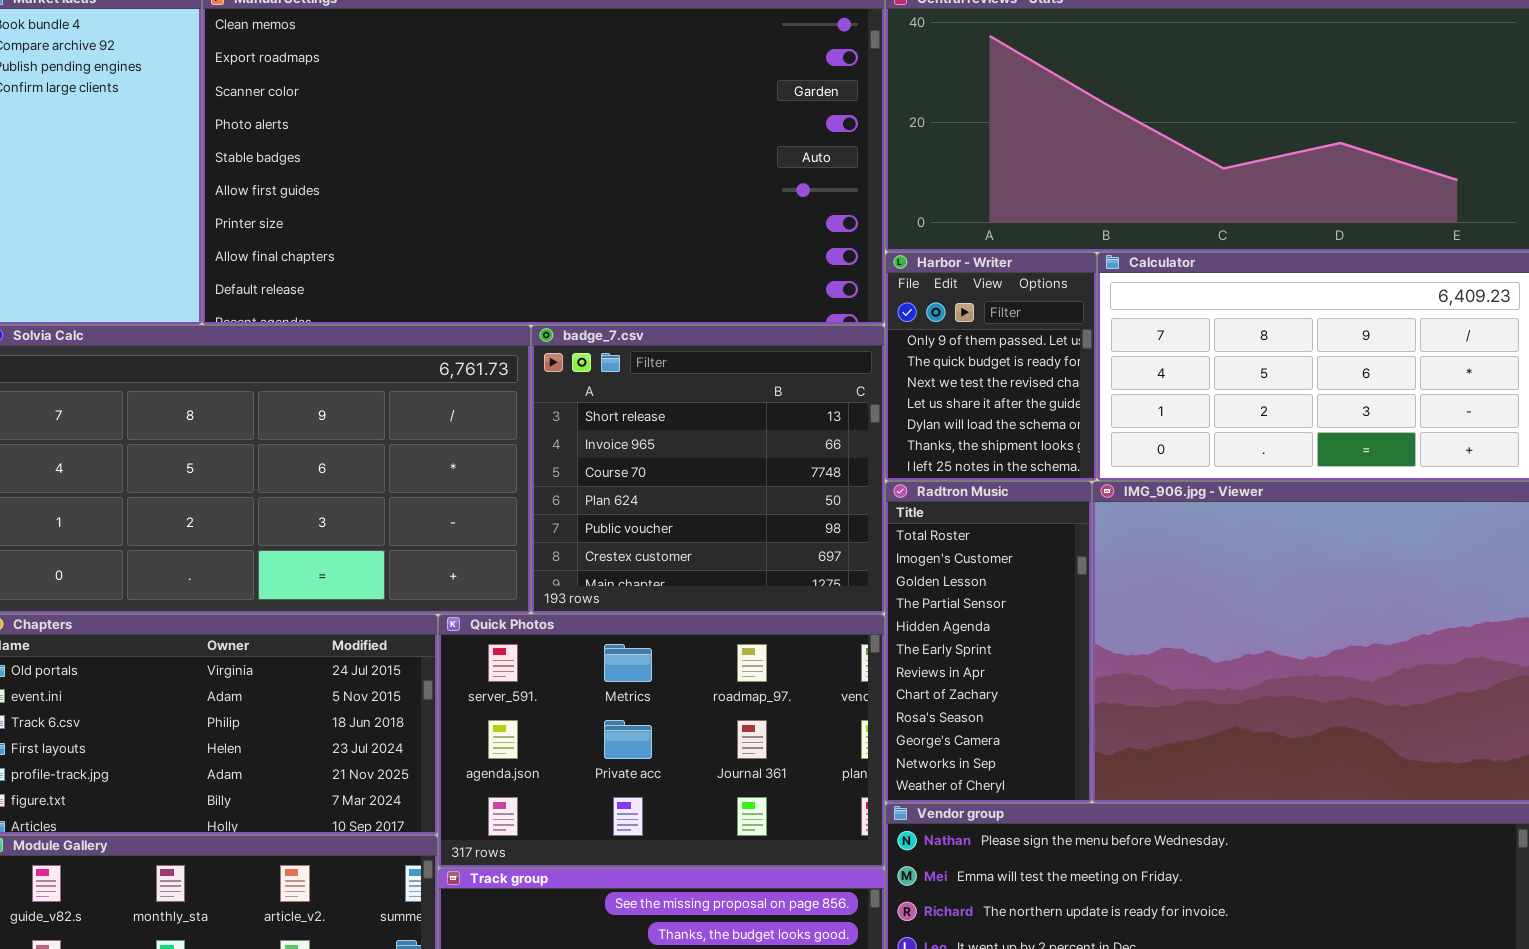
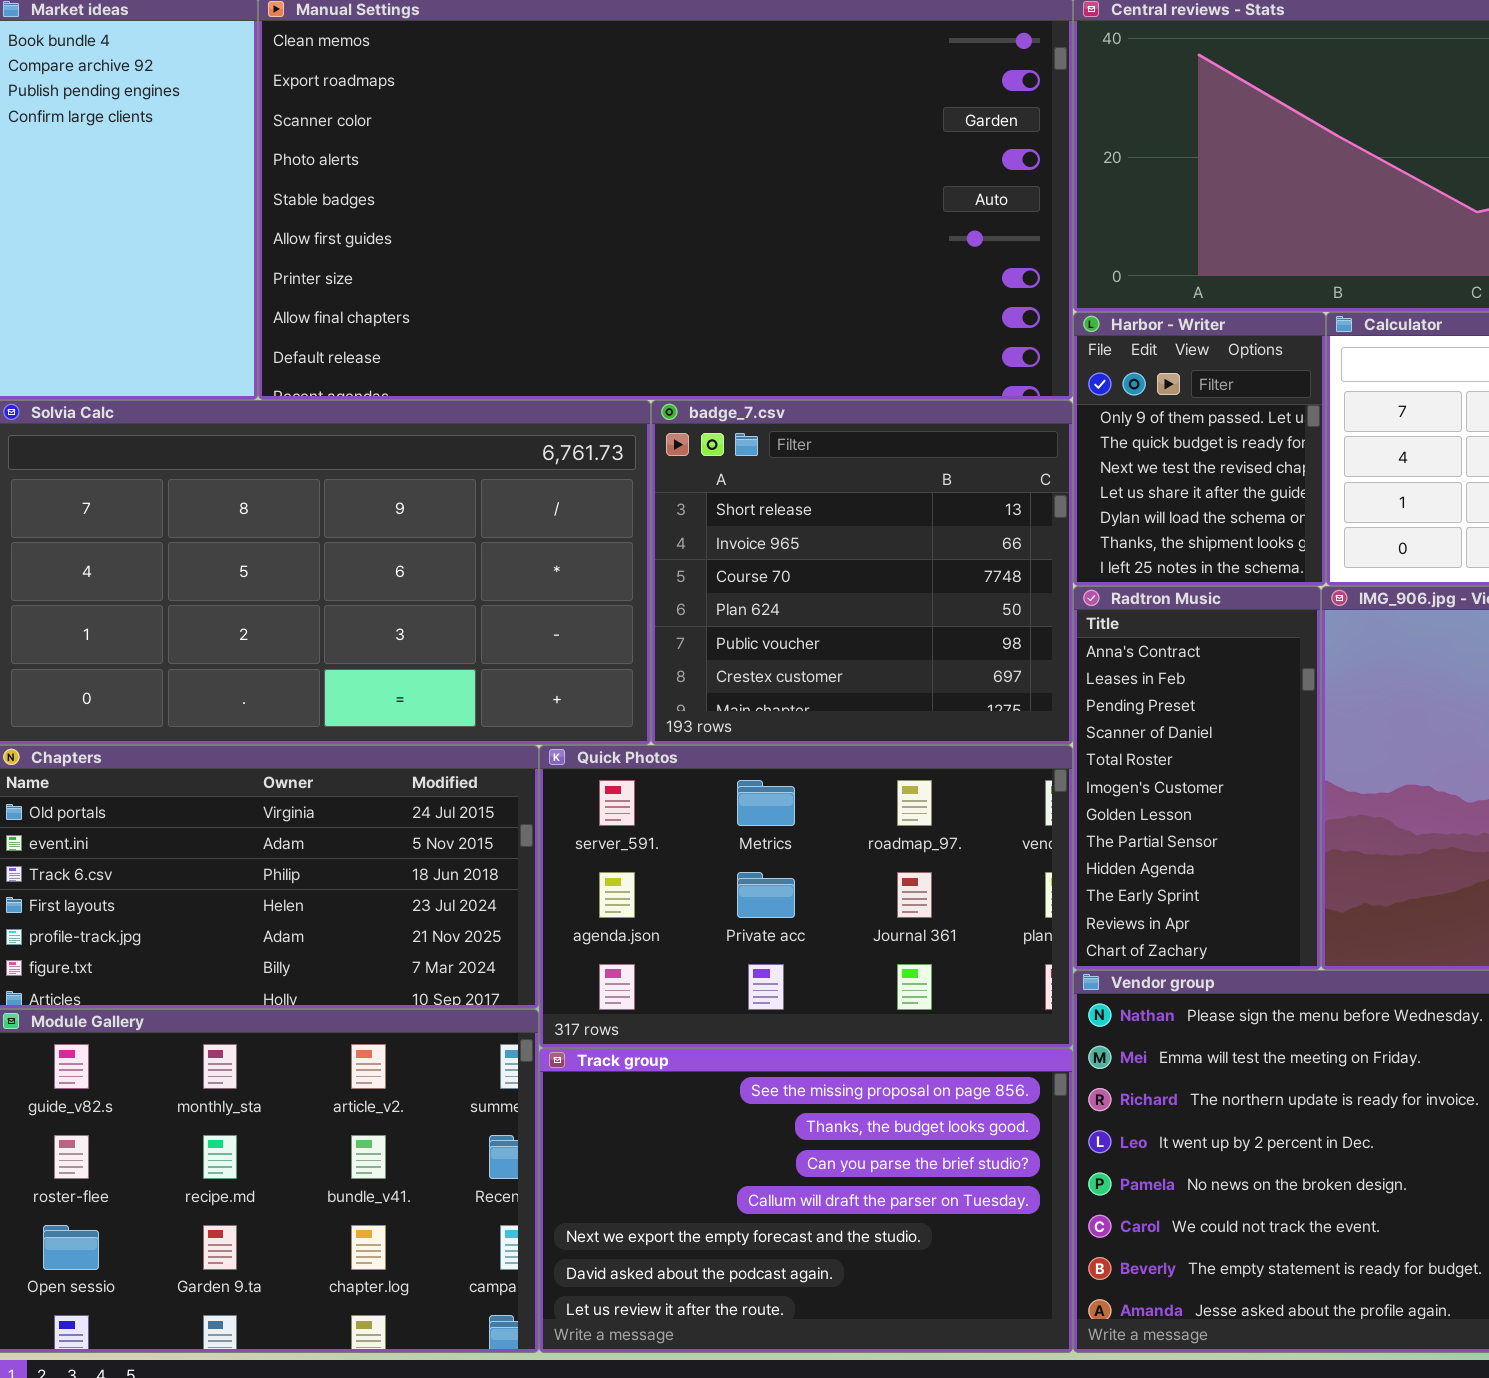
Radtron Music: [885,481,1092,803] -> [1073,586,1321,970], scrolled up 4 rows

